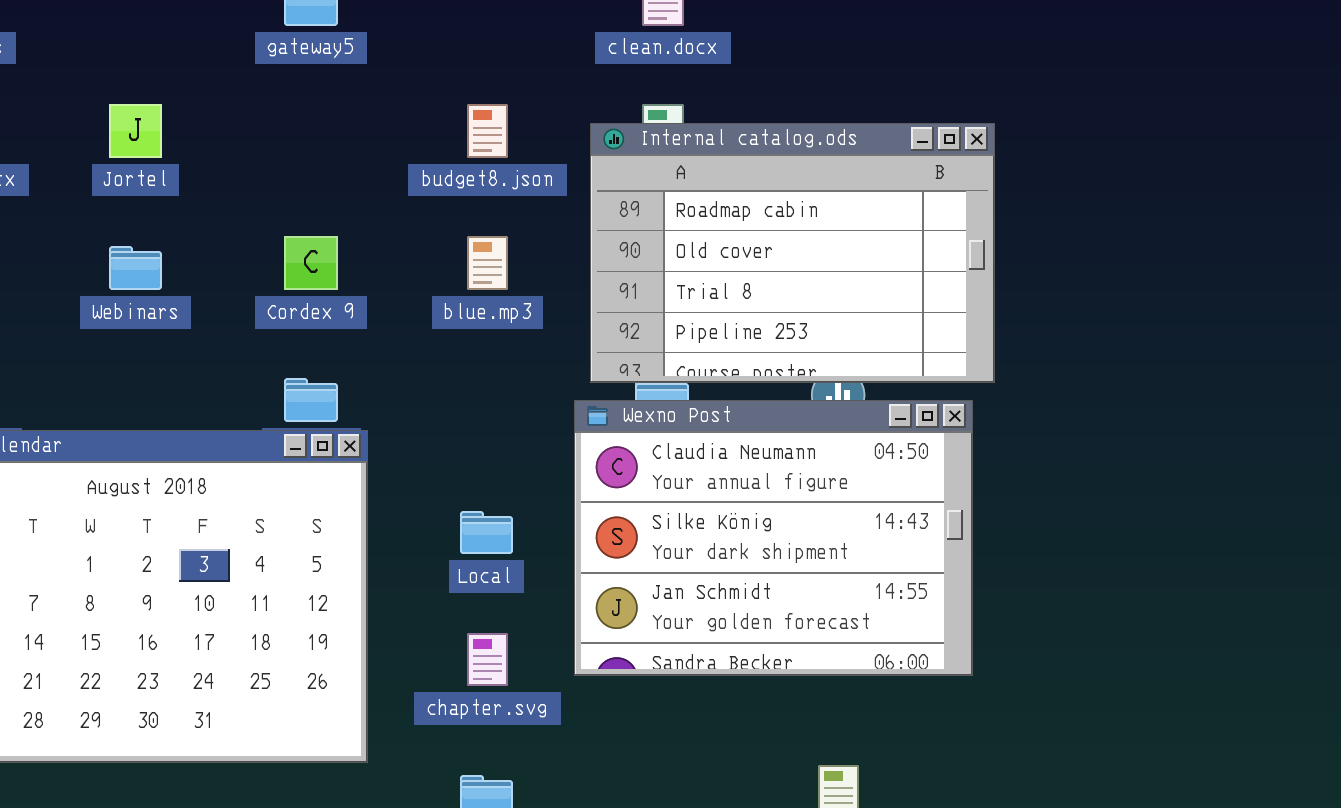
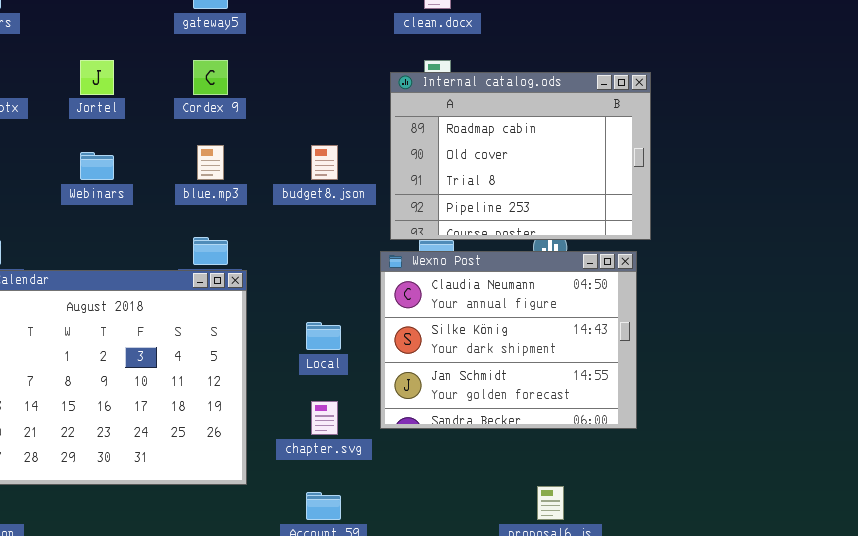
budget8.json: [467,104,508,158] -> [311,145,338,180], moved
Cordex 9: [284,236,338,290] -> [193,60,228,95], moved
blue.mp3: [467,236,508,290] -> [197,145,224,180], moved

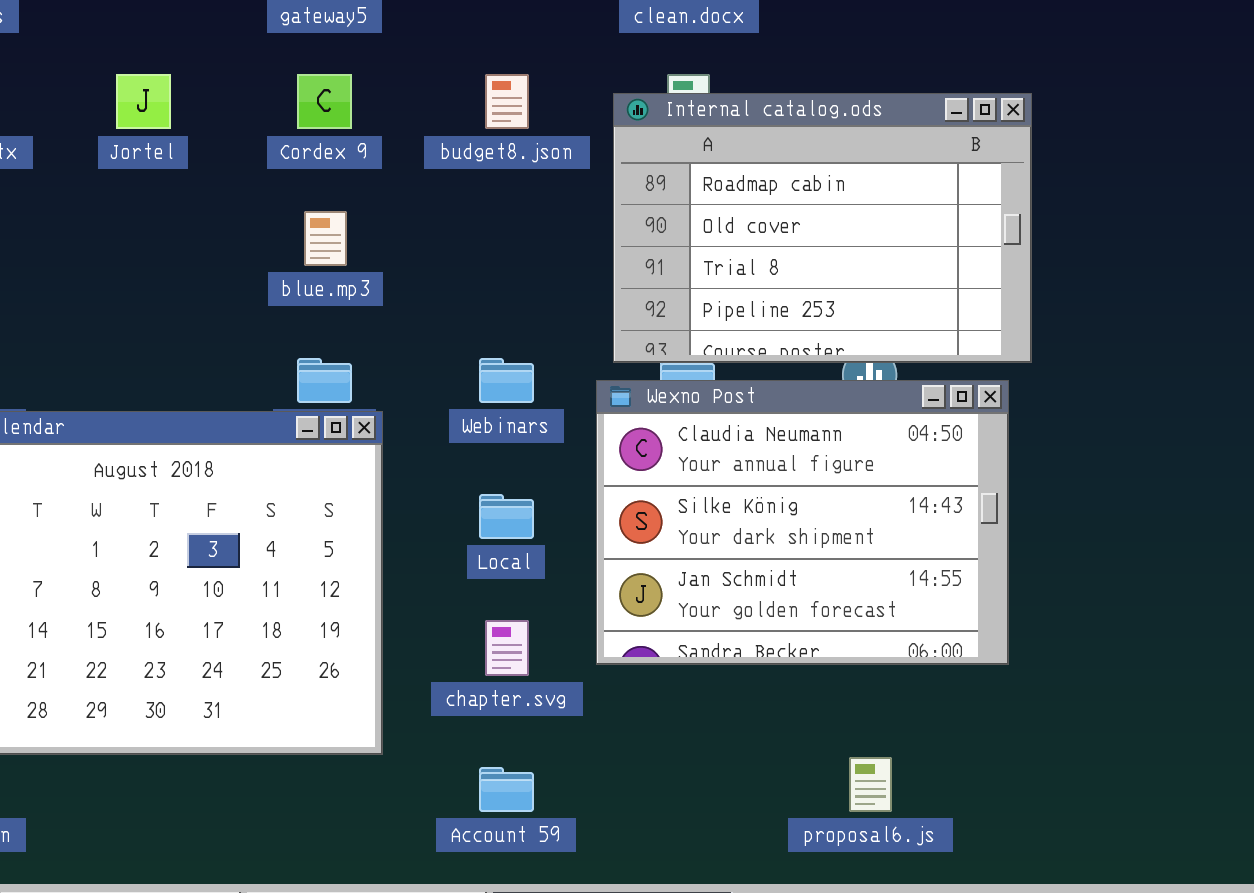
budget8.json: [311,145,338,180] -> [485,74,529,129], moved
Webinars: [80,152,114,180] -> [479,358,534,403], moved

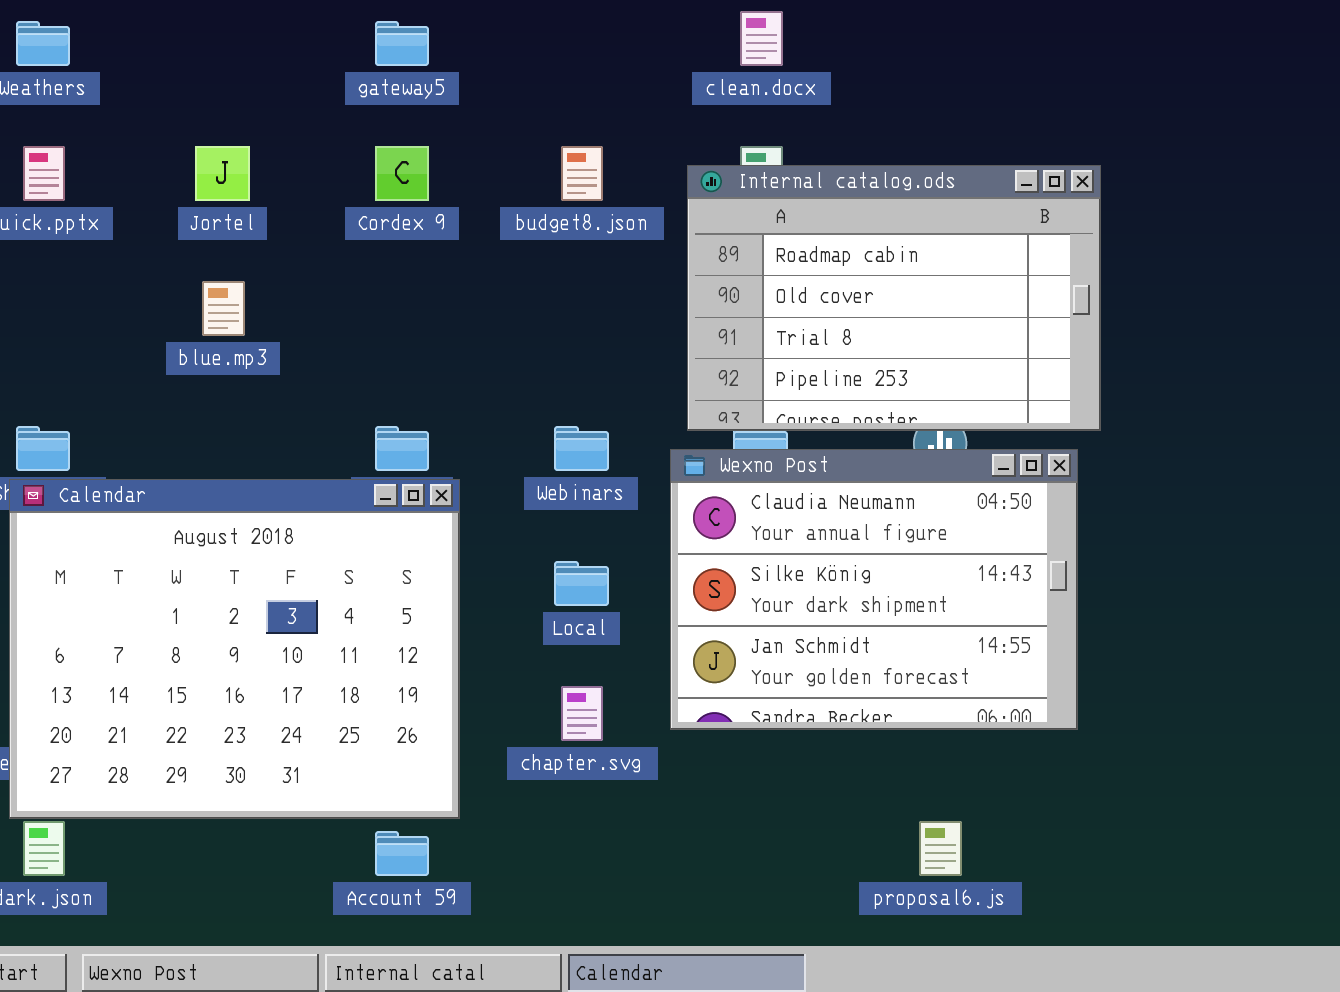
blue.mp3: [304,211,347,266] -> [202,281,245,336], moved
Account 59: [479,767,534,812] -> [375,831,429,876], moved

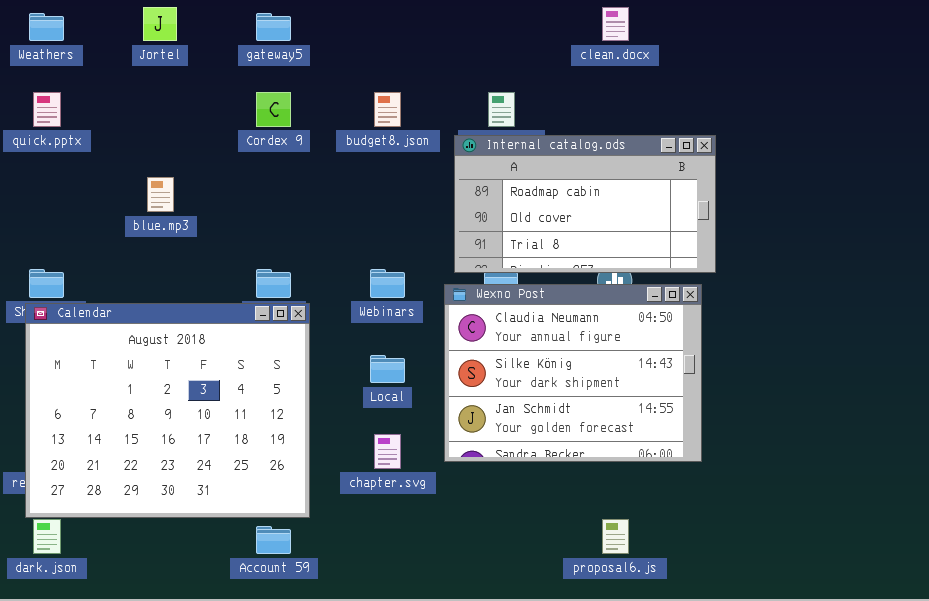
clean.docx: [740,11,783,66] -> [602,7,629,41], moved
Jortel: [195,146,250,201] -> [143,7,177,41], moved
Internal catalog.ods: [687,165,1101,431] -> [454,135,716,273], resized

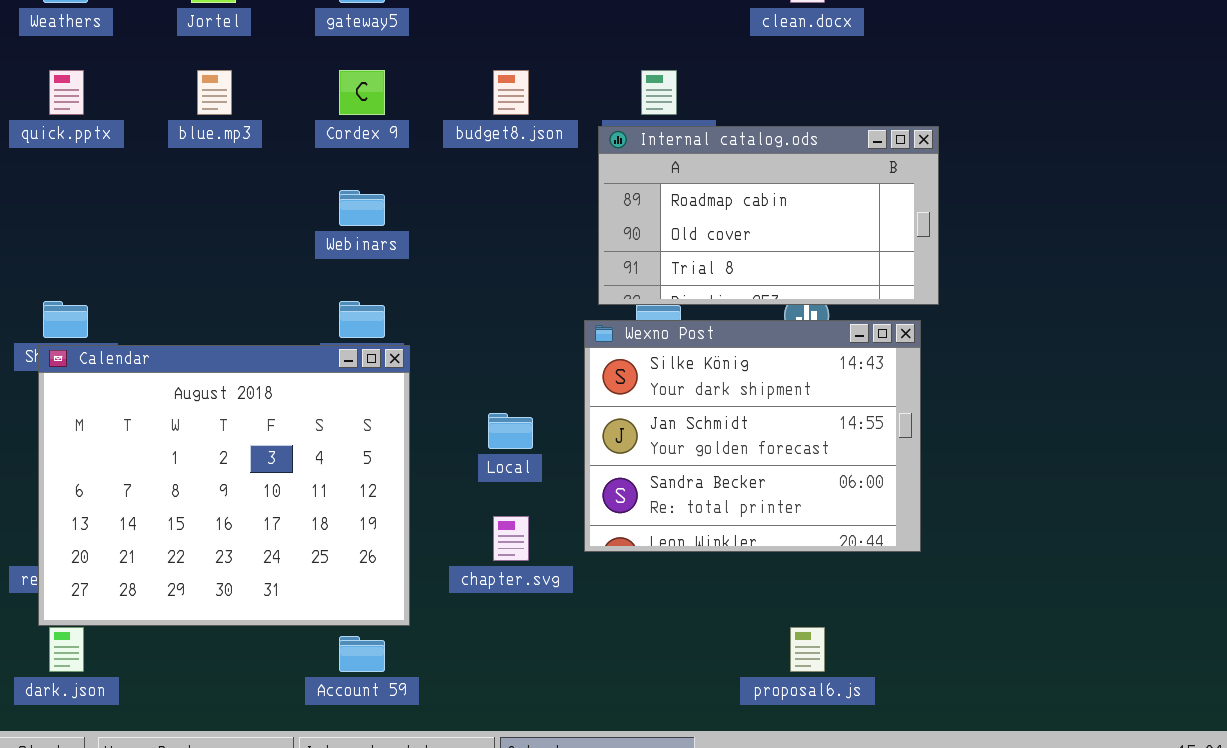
blue.mp3: [147,177,174,212] -> [197,70,232,115], moved
Webinars: [370,269,405,298] -> [339,190,385,226], moved
Wexno Post: [444,284,702,462] -> [584,320,921,552], scrolled down 1 row

